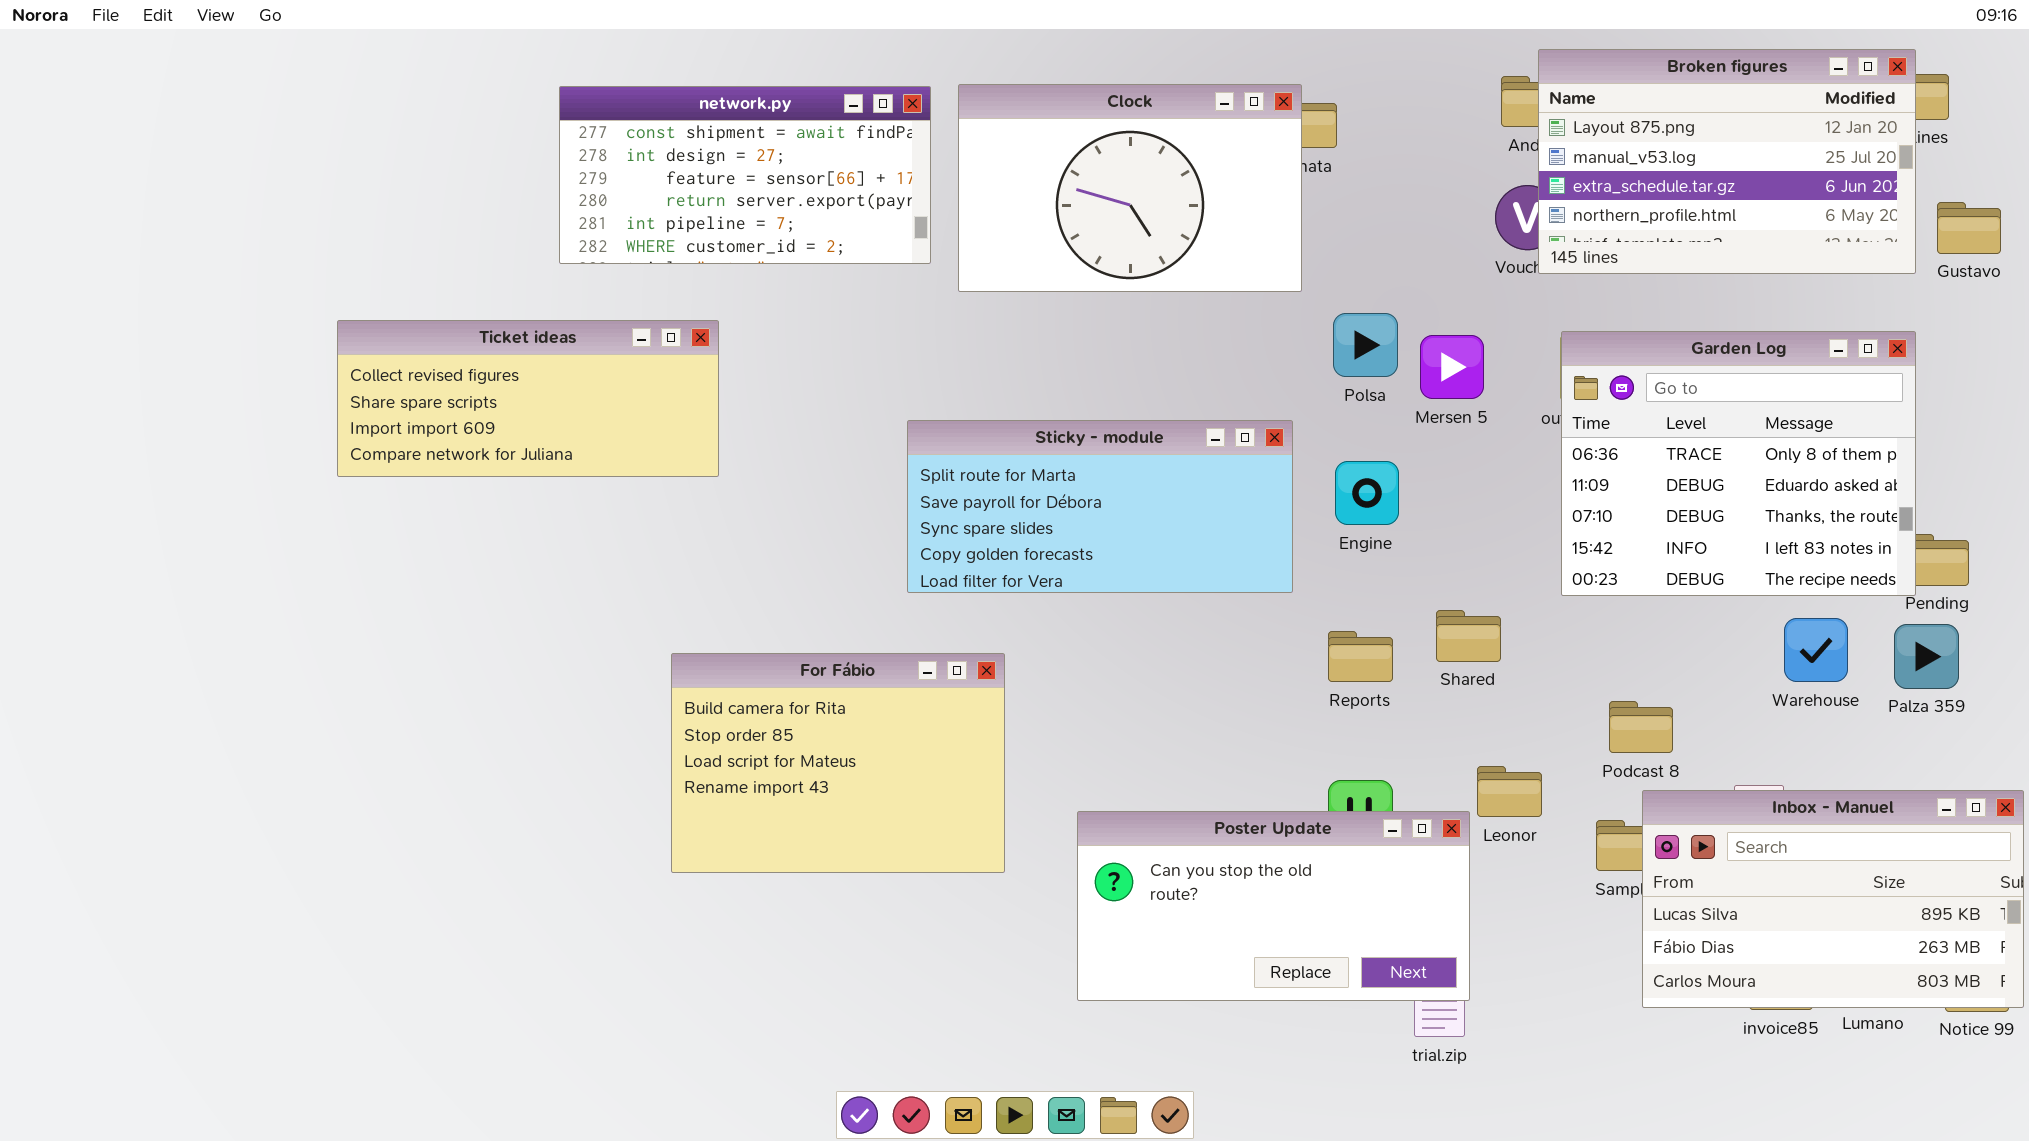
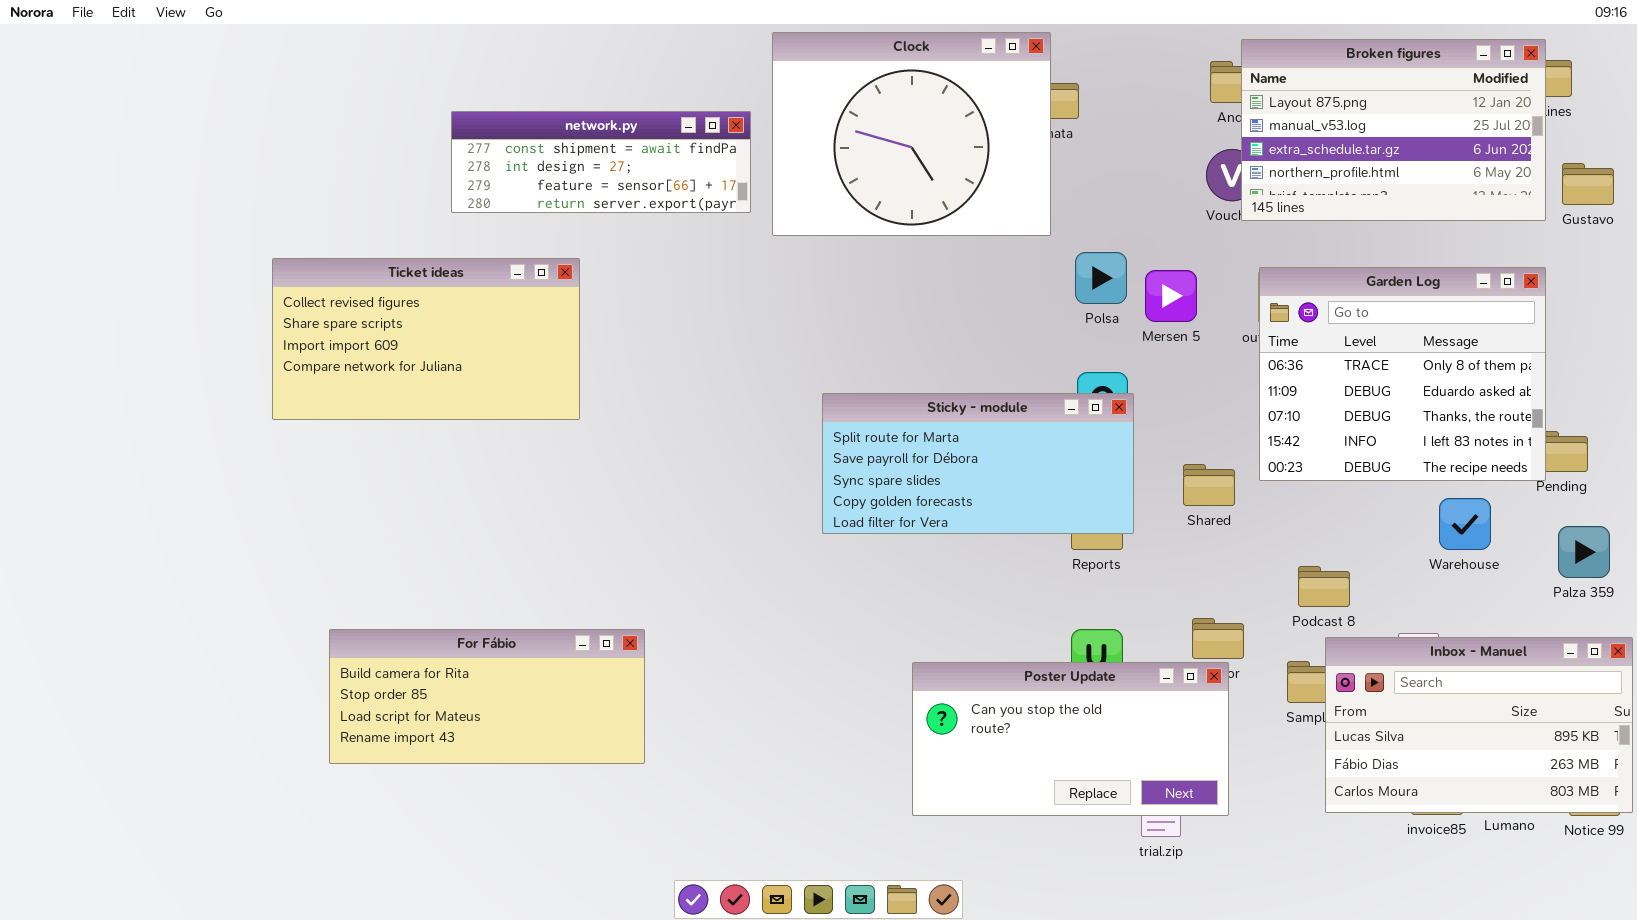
Clock: [958,84,1302,292] -> [772,32,1051,236], resized
network.py: [559,86,931,264] -> [451,111,751,213], resized
Ticket ideas: [337,320,719,477] -> [272,258,580,420], resized
Sticky - module: [907,420,1293,593] -> [822,393,1134,534], moved
Shared: [1436,610,1501,662] -> [1183,464,1235,506], moved
Palza 359: [1894,624,1959,689] -> [1558,526,1610,578], moved
For Fábio: [671,653,1005,873] -> [329,629,645,764], moved, resized
Poster Update: [1077,811,1470,1001] -> [912,662,1229,816], moved

